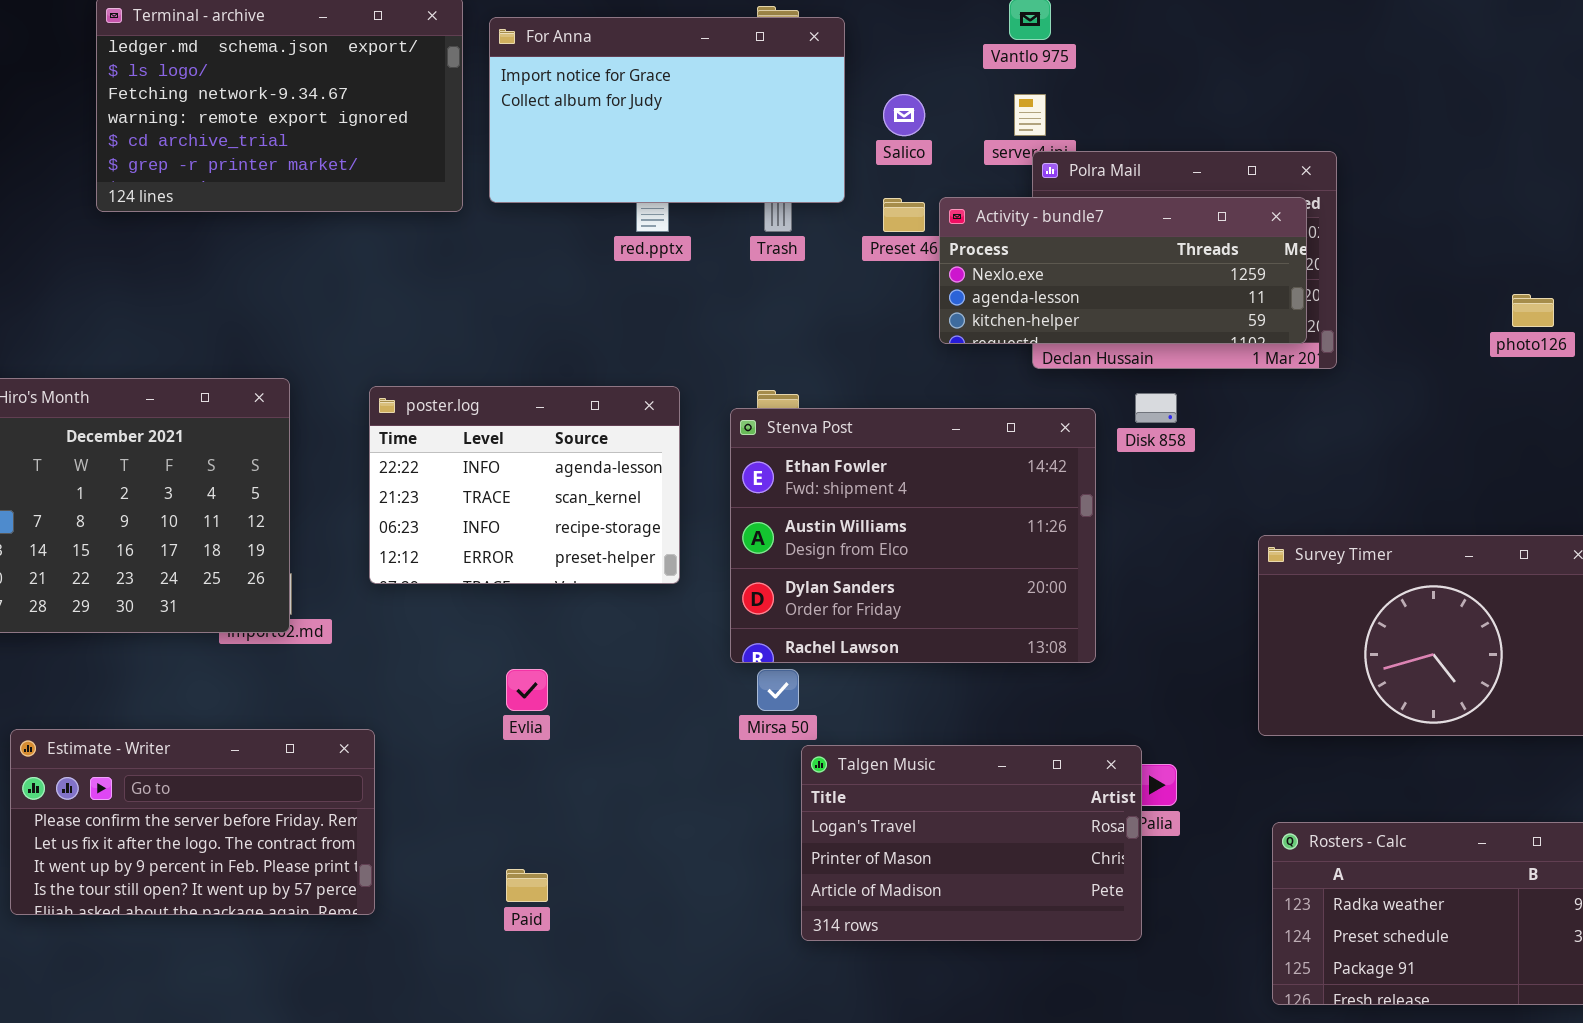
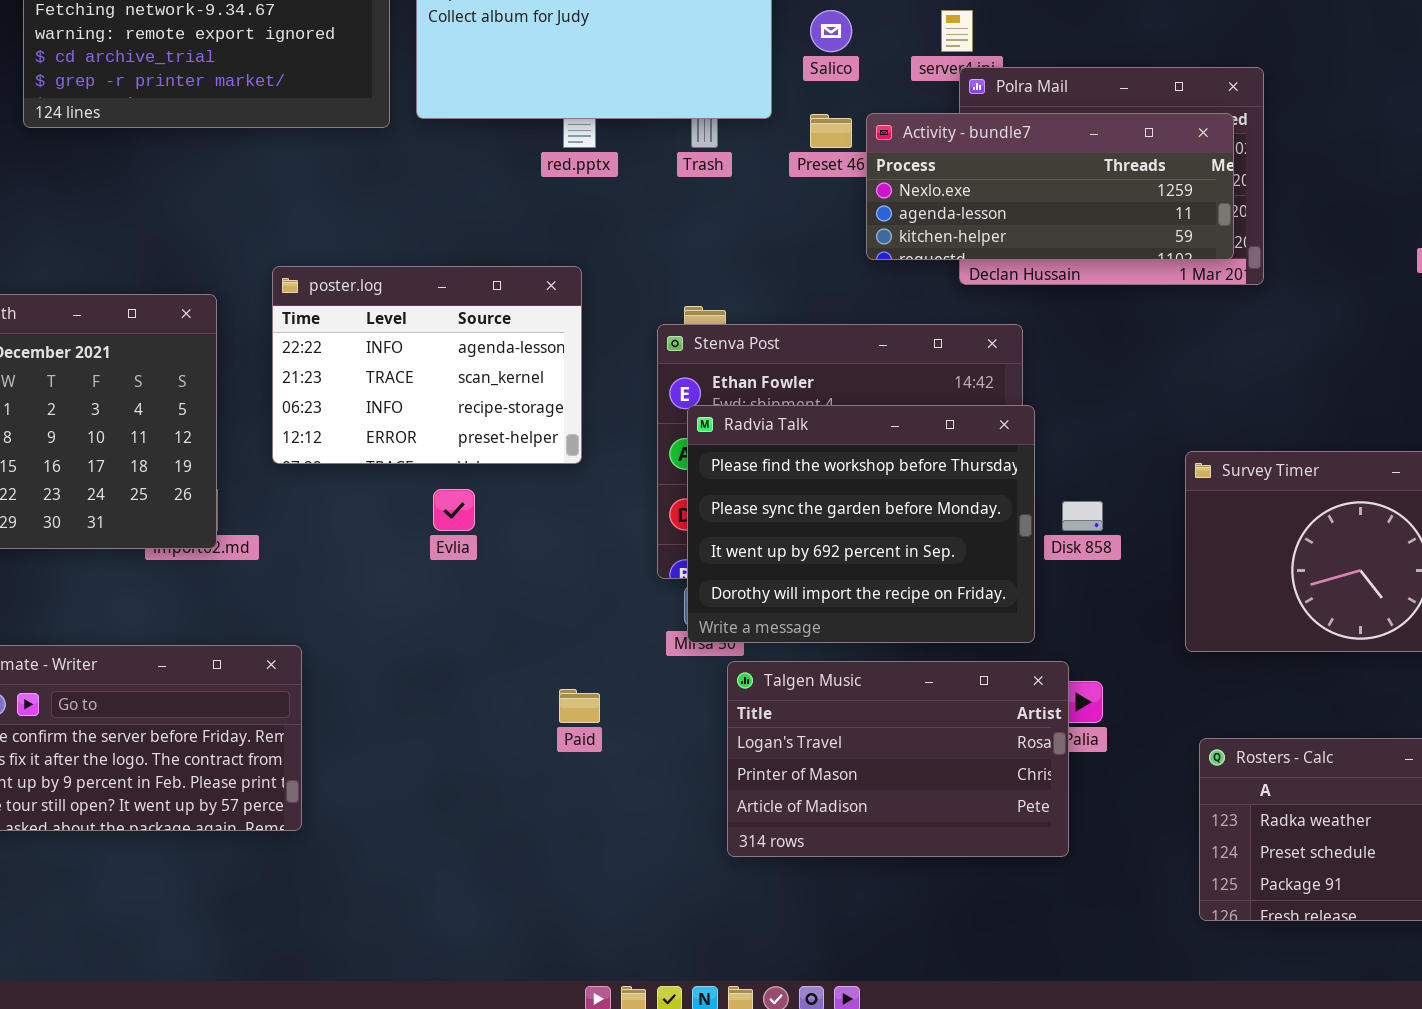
poster.log: [369,386,680,584] -> [272,266,582,464], moved
Disk 858: [1135,393,1177,423] -> [1062,501,1103,531], moved
Radvia Talk: none -> [687,405,1035,643], opened
Evlia: [506,669,548,711] -> [433,489,475,531], moved
Paid: [506,869,548,902] -> [559,689,600,723], moved

